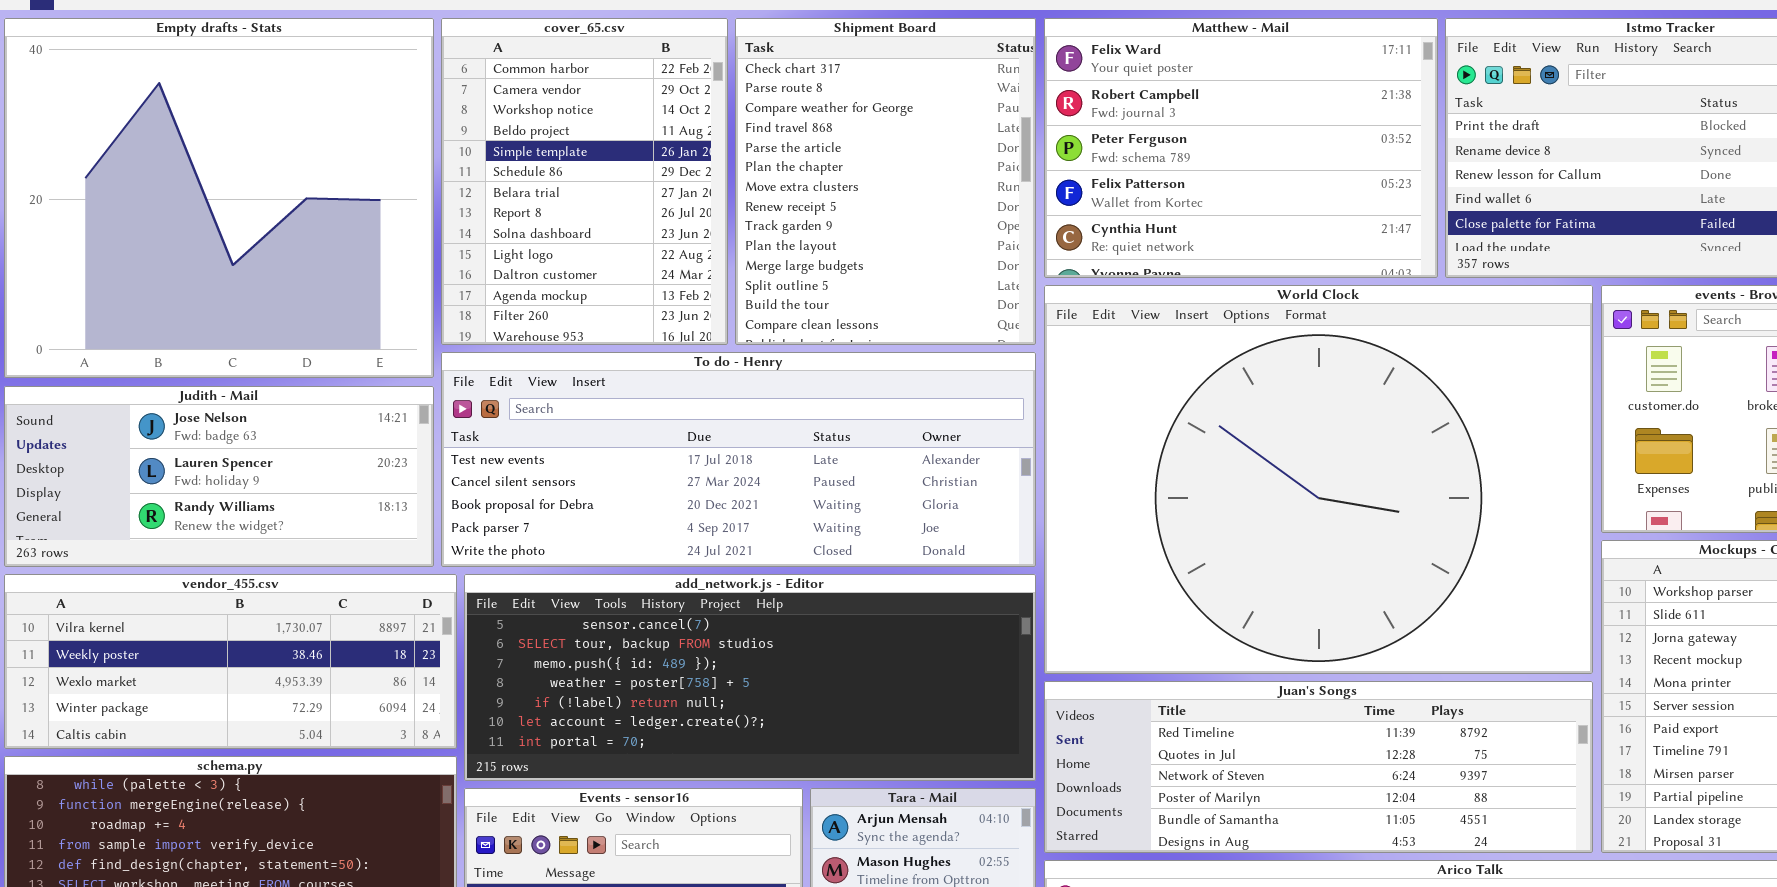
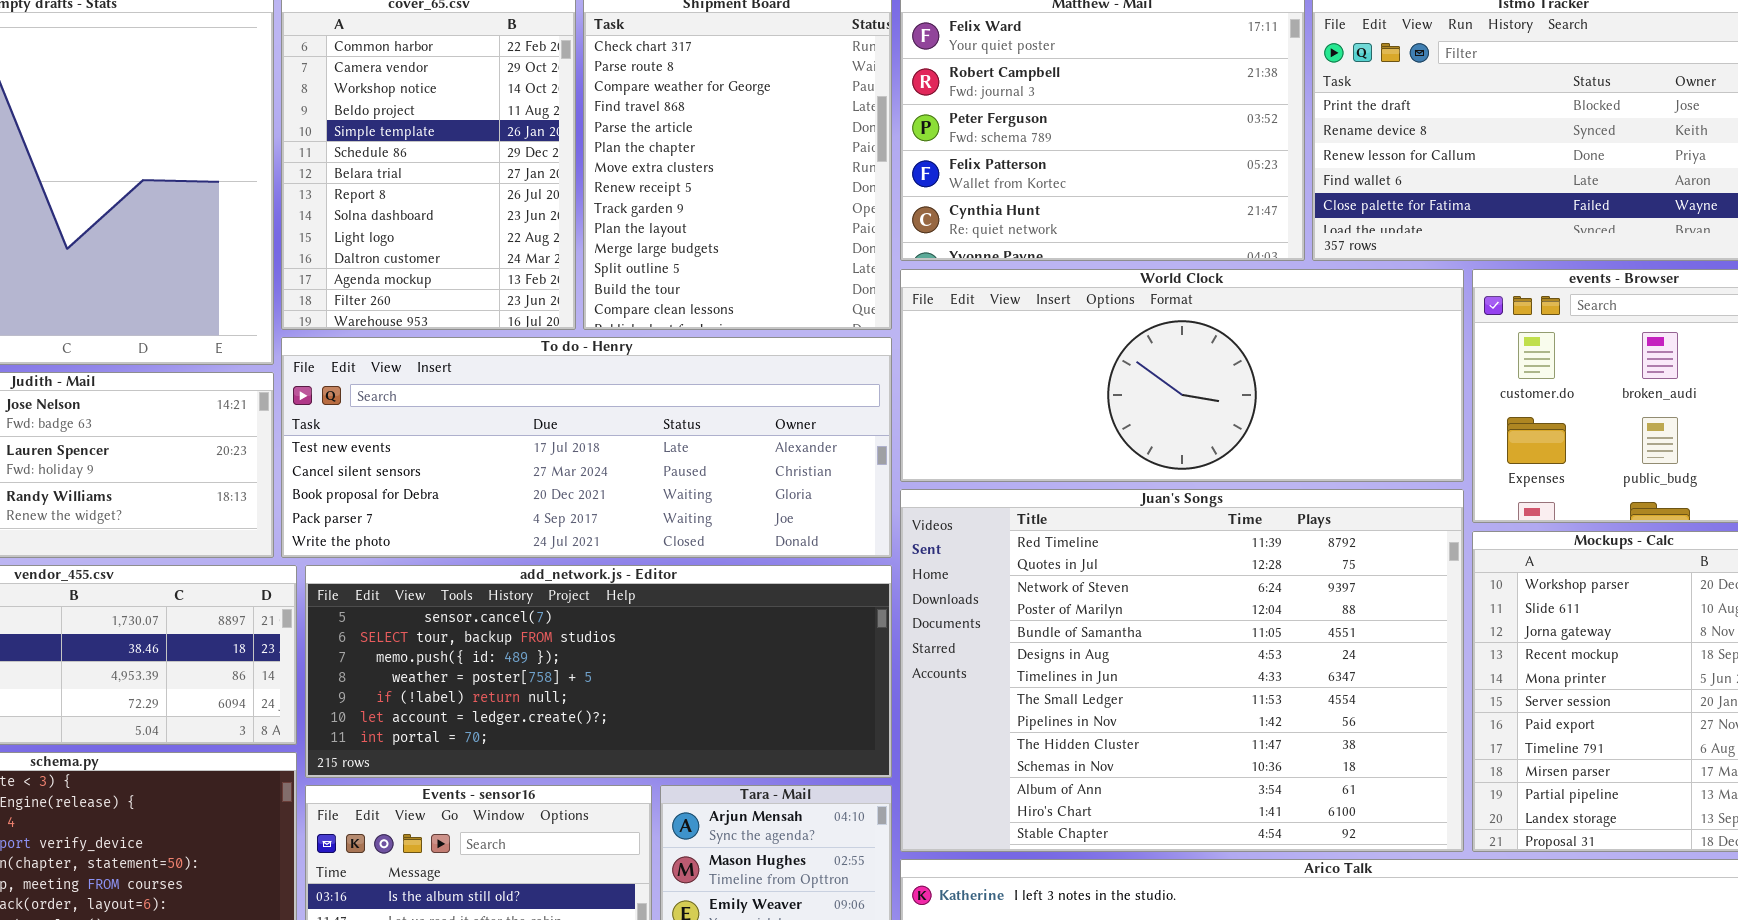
World Clock: [1044,285,1593,674] -> [900,269,1464,482], resized
Juan's Songs: [1044,681,1593,853] -> [900,489,1464,852], resized

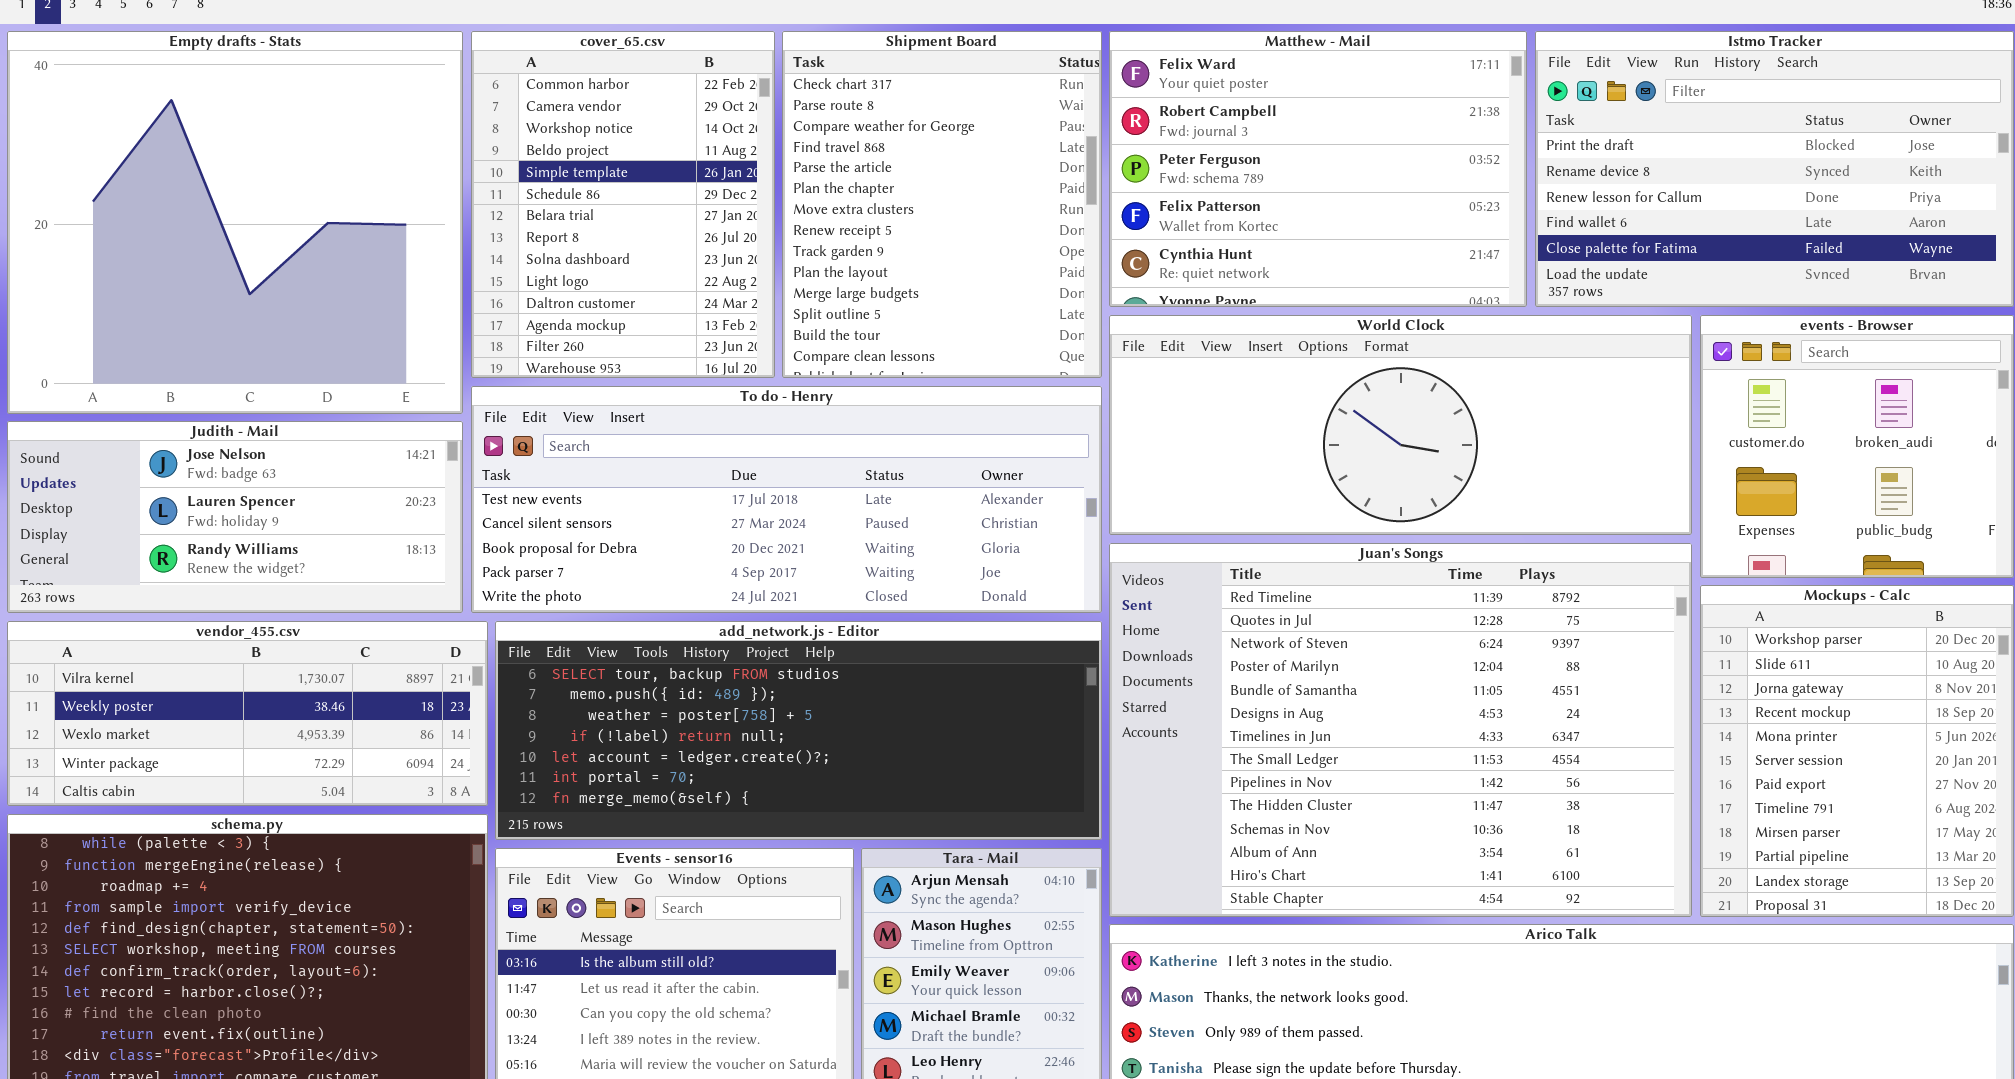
add_network.js - Editor: [305,565,892,778] -> [495,621,1102,840], scrolled down 1 row

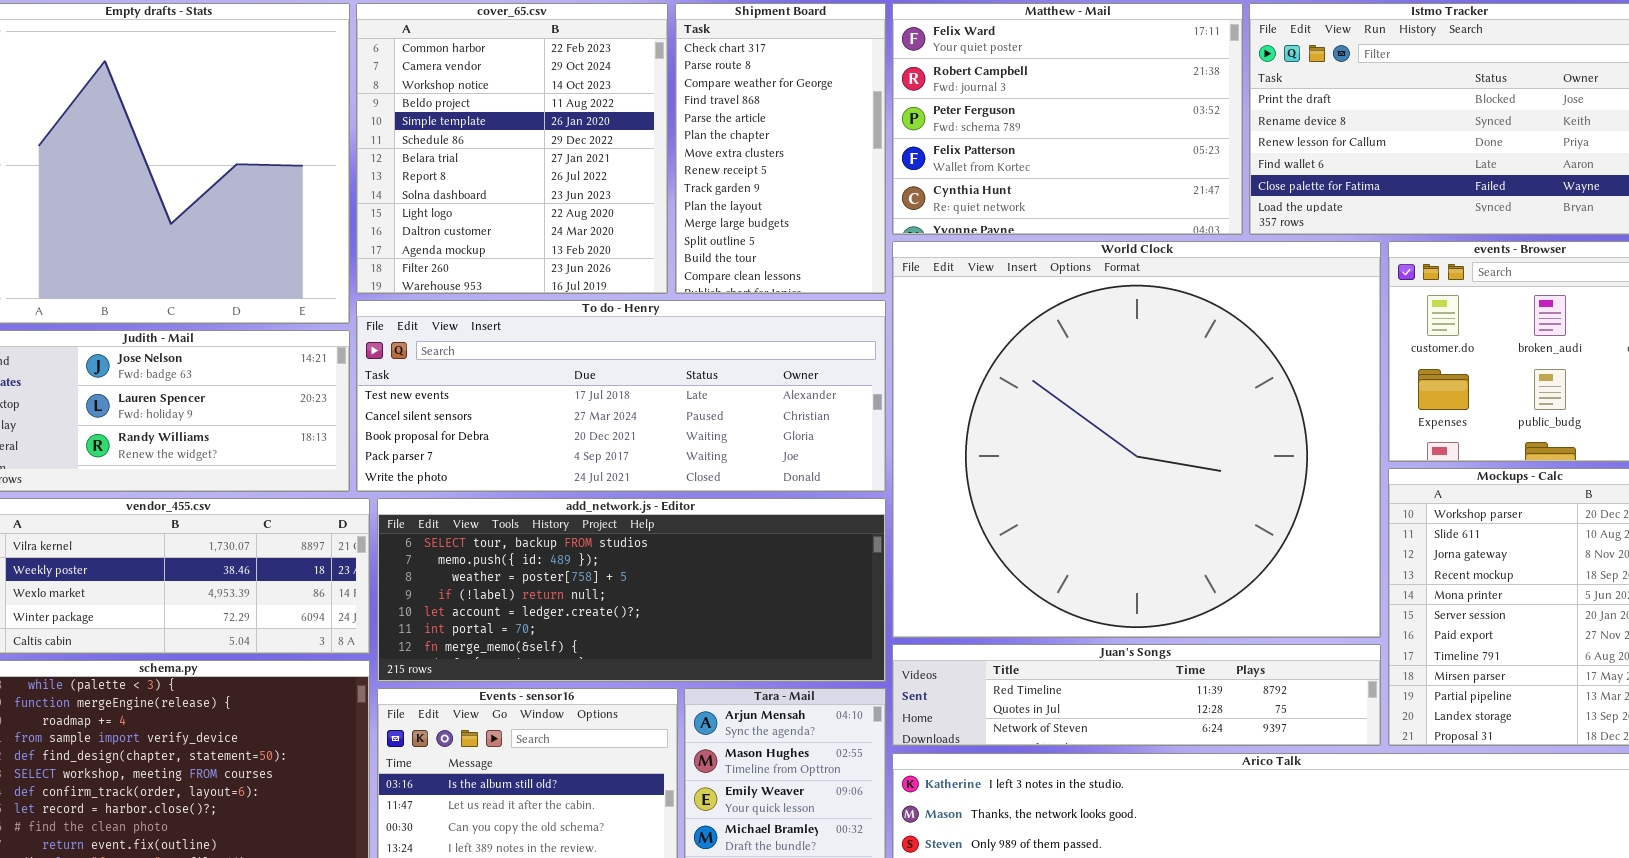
cover_65.csv: [471,31,775,378] -> [356,3,668,294], resized
Shipment Board: [782,31,1102,378] -> [675,3,886,294], resized
World Clock: [1109,315,1692,535] -> [892,241,1381,638], resized
Juan's Songs: [1109,543,1692,917] -> [892,644,1381,746], resized

